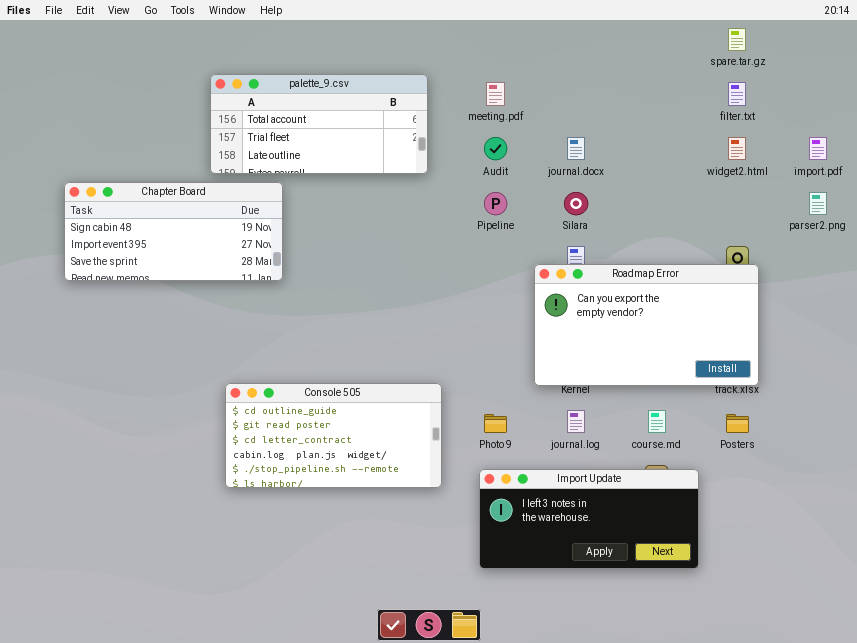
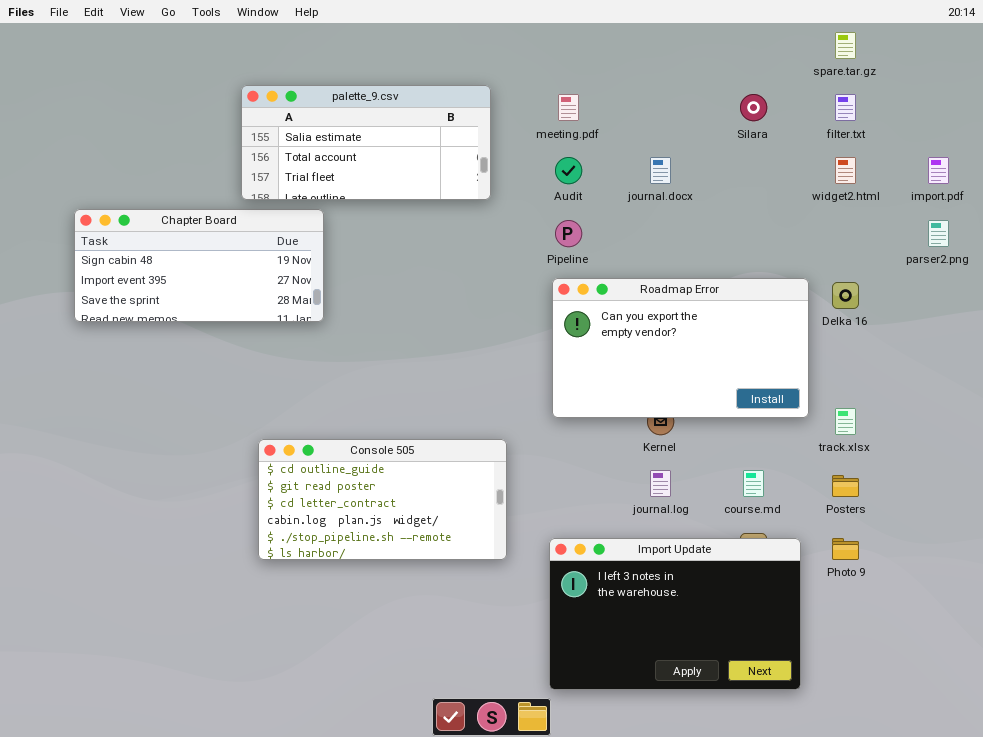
palette_9.csv: [210,74,428,174] -> [241,85,491,200], scrolled up 1 row
Silara: [564,192,588,215] -> [740,94,767,121], moved
Roadmap Error: [534,264,759,386] -> [552,278,809,418], moved
Photo 9: [484,414,507,433] -> [832,538,859,560], moved
Import Update: [479,469,699,569] -> [549,538,801,690], resized

